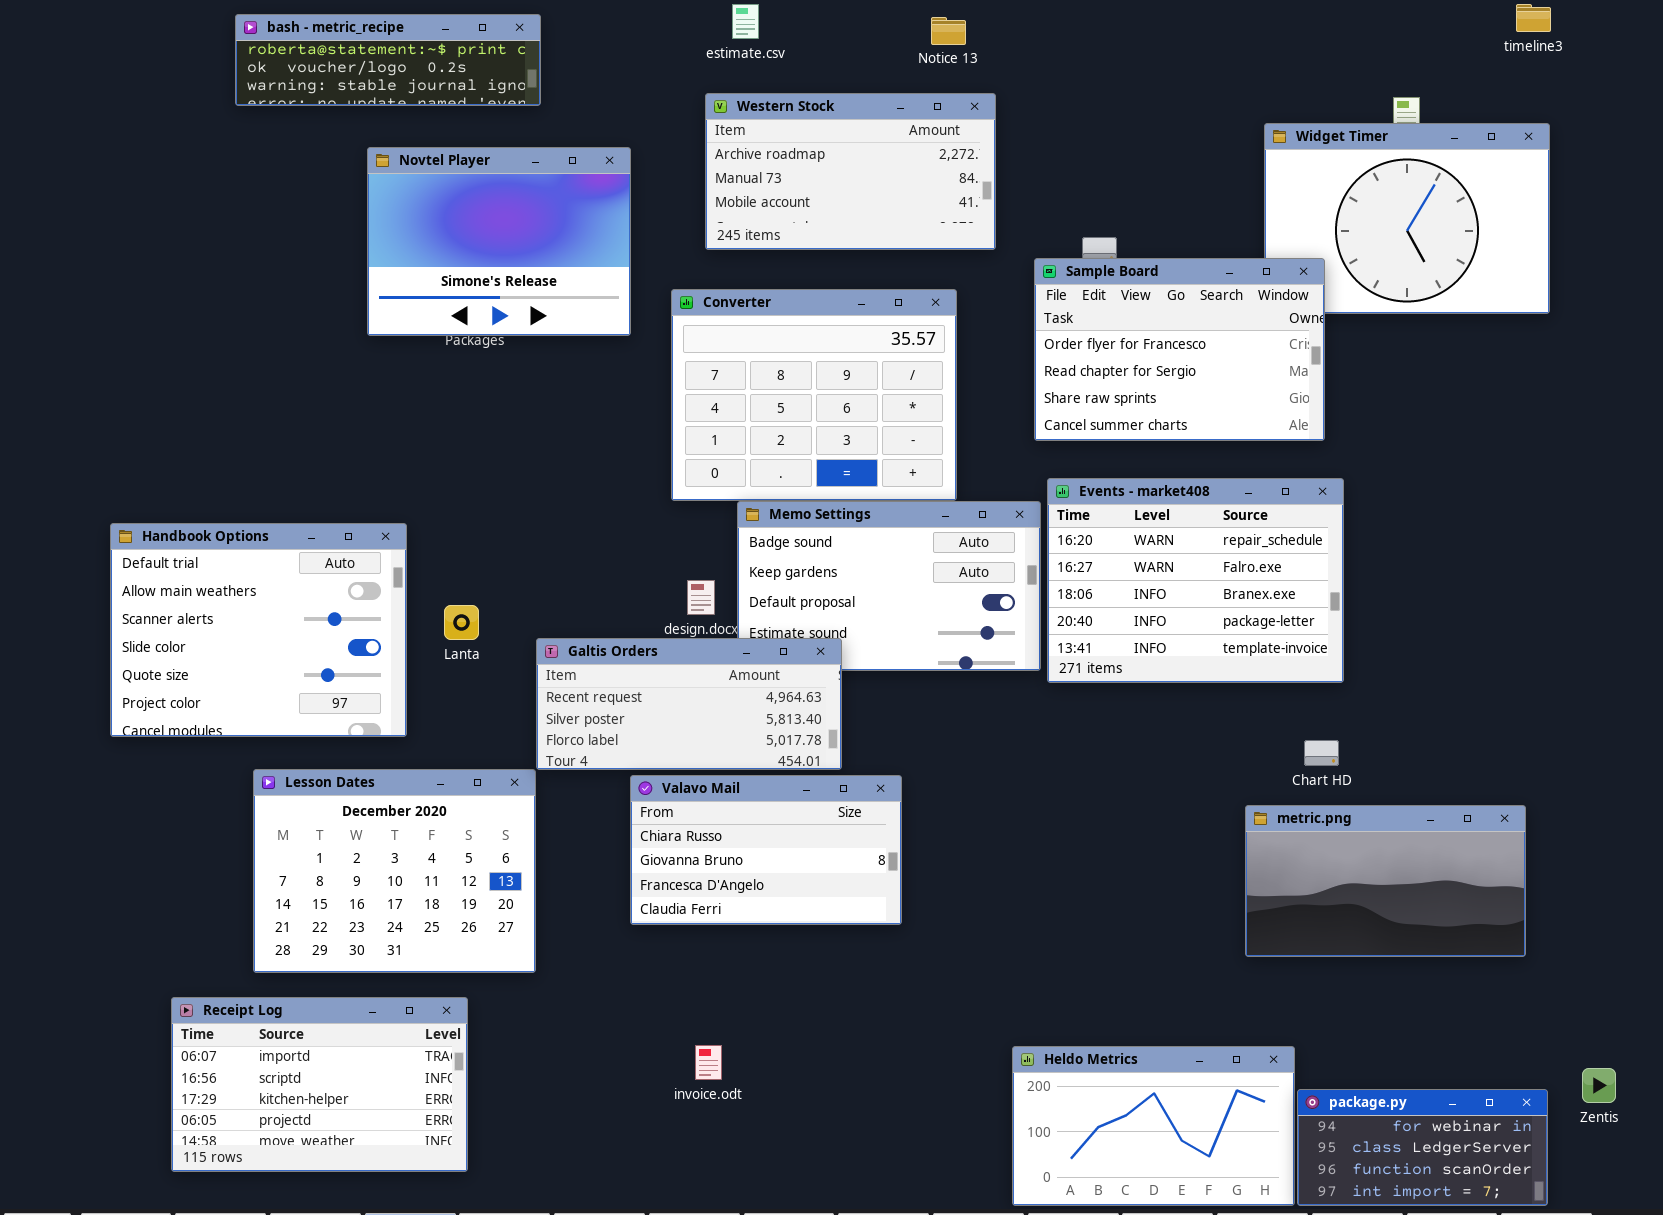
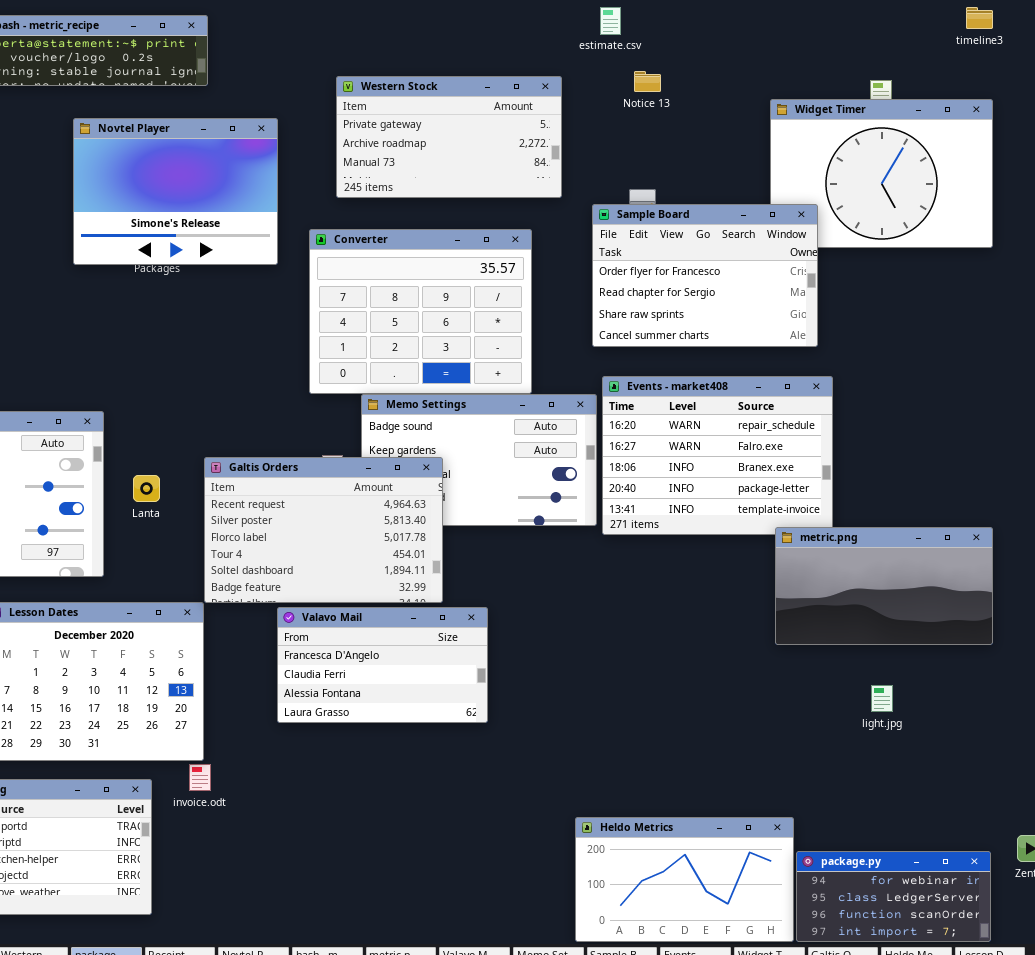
estimate.csv: [732,4,759,39] -> [600,7,621,35], moved
Notice 13: [931,17,966,45] -> [634,71,661,92], moved
Western Stock: [705,93,996,250] -> [336,76,562,198], scrolled up 1 row
Galtis Orders: [536,638,842,770] -> [204,457,443,603], resized
Valavo Mail: [630,775,902,925] -> [277,607,488,723], scrolled down 2 rows
metric.png: [1245,805,1526,957] -> [775,527,993,645], moved
invoice.odt: [695,1045,722,1080] -> [189,764,211,791], moved

